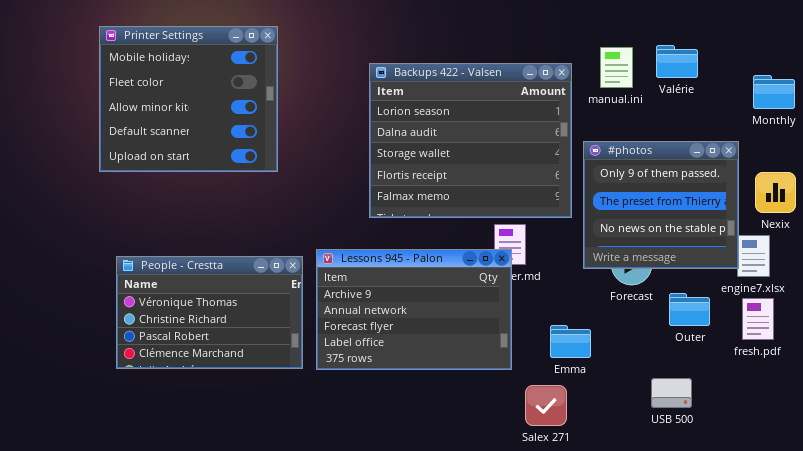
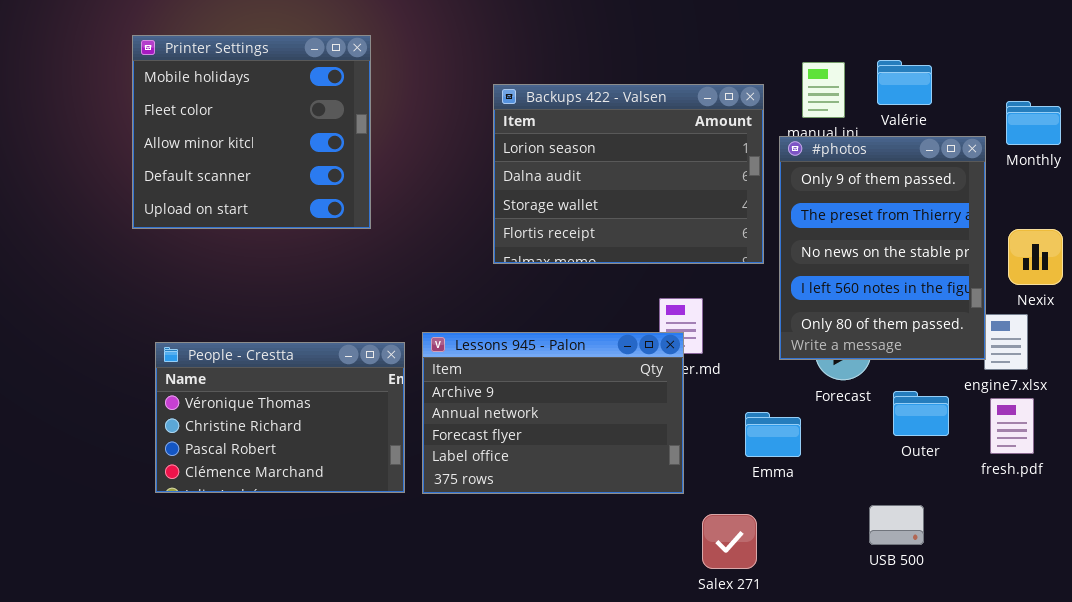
Backups 422 - Valsen: [369,63,572,218] -> [493,84,764,264], resized
#photos: [583,141,739,269] -> [779,136,986,360], resized
Emma: [550,325,591,358] -> [745,412,801,457], moved

